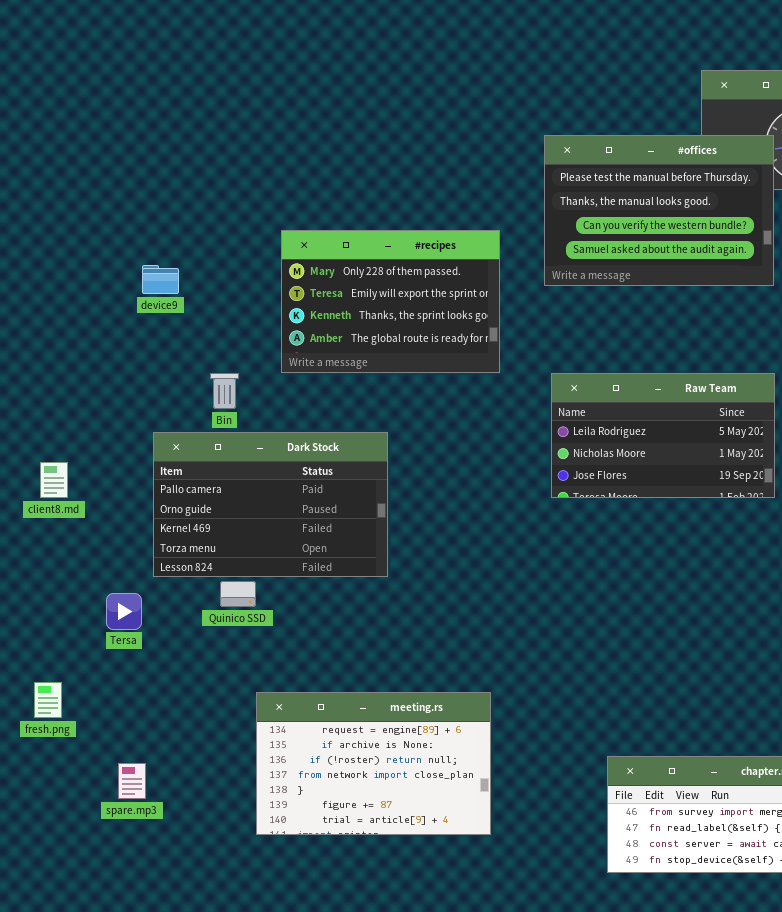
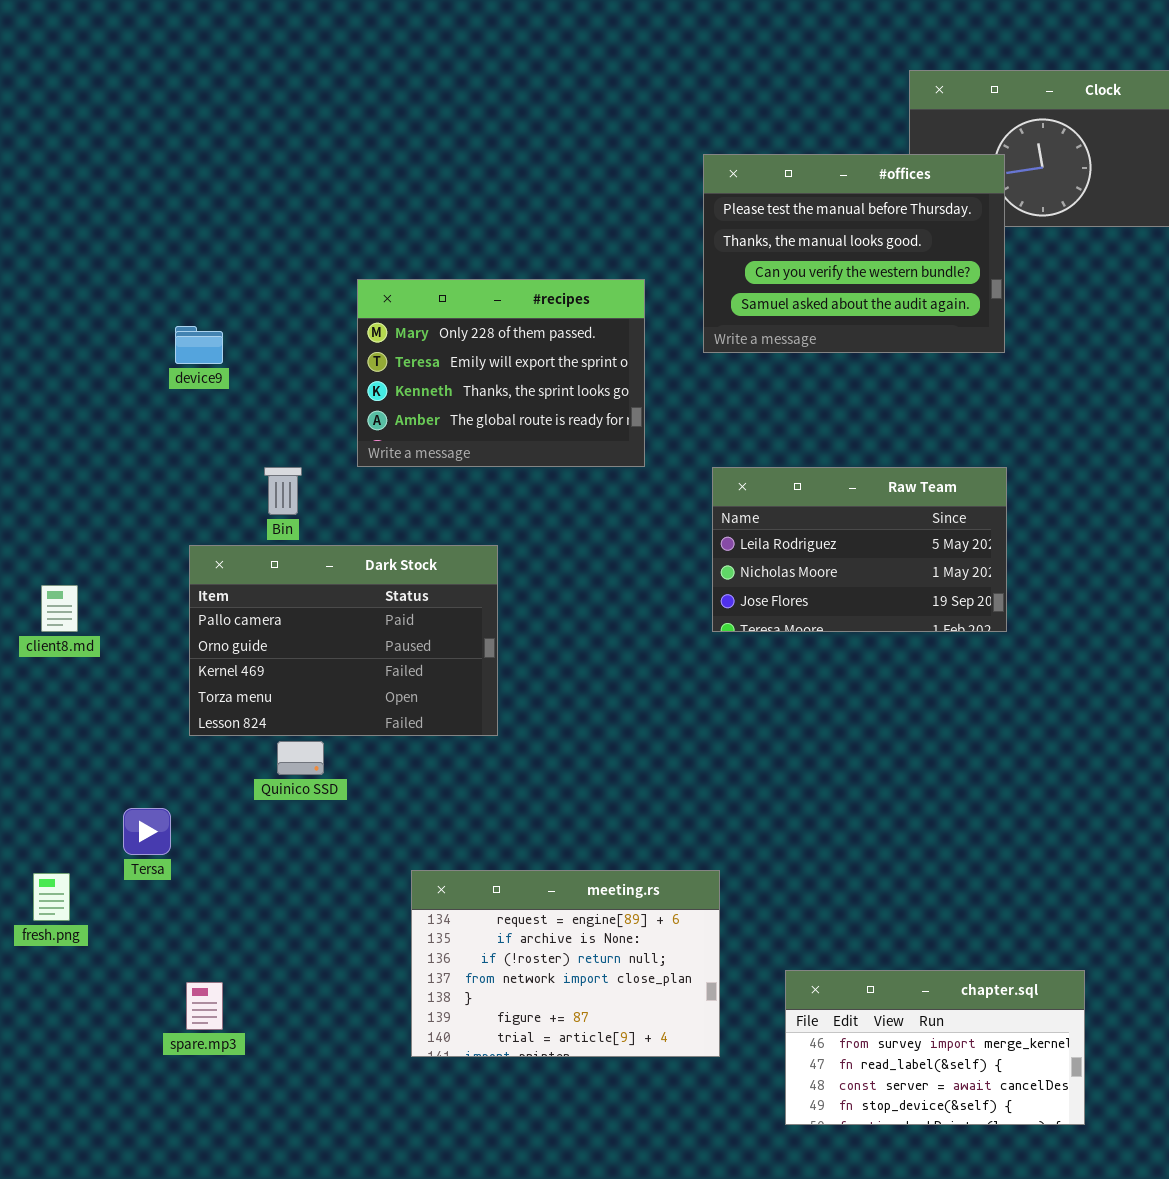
Tersa: [106,593,142,630] -> [123,808,171,855], moved
meeting.rs: [256,692,491,835] -> [411,870,720,1057], moved
spare.mp3: [118,763,146,799] -> [186,982,223,1030], moved

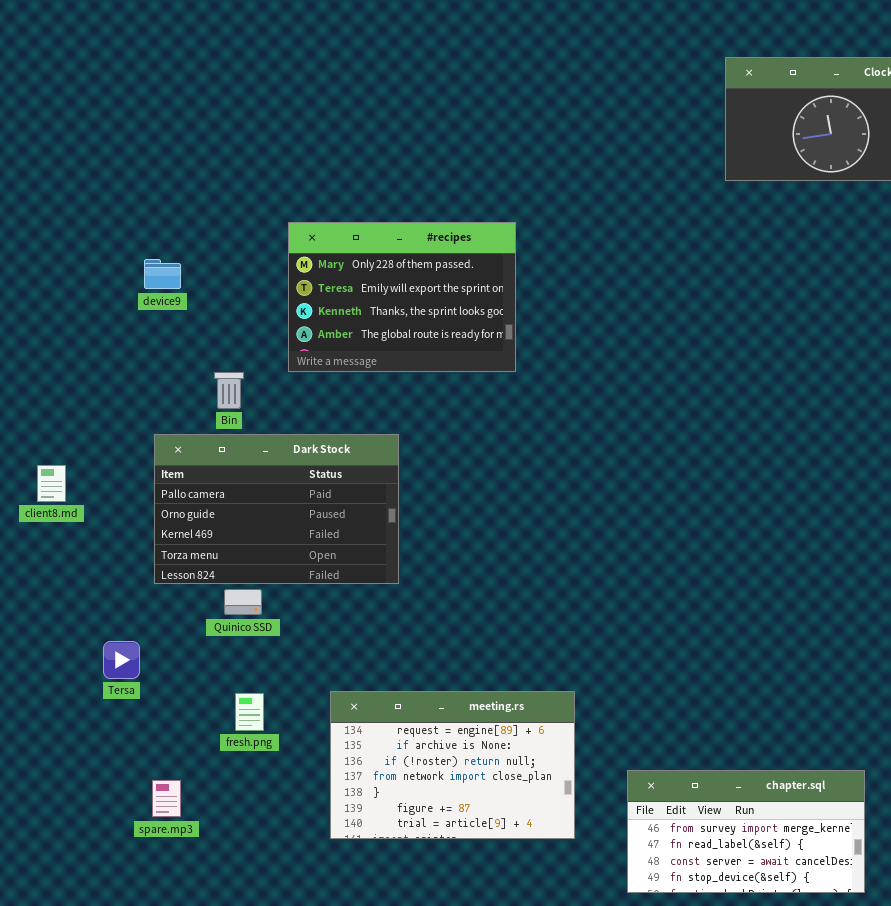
#offices: [703,154,1005,353] -> none, closed
Raw Team: [712,467,1007,632] -> none, closed
fresh.png: [33,873,70,921] -> [235,693,264,731], moved

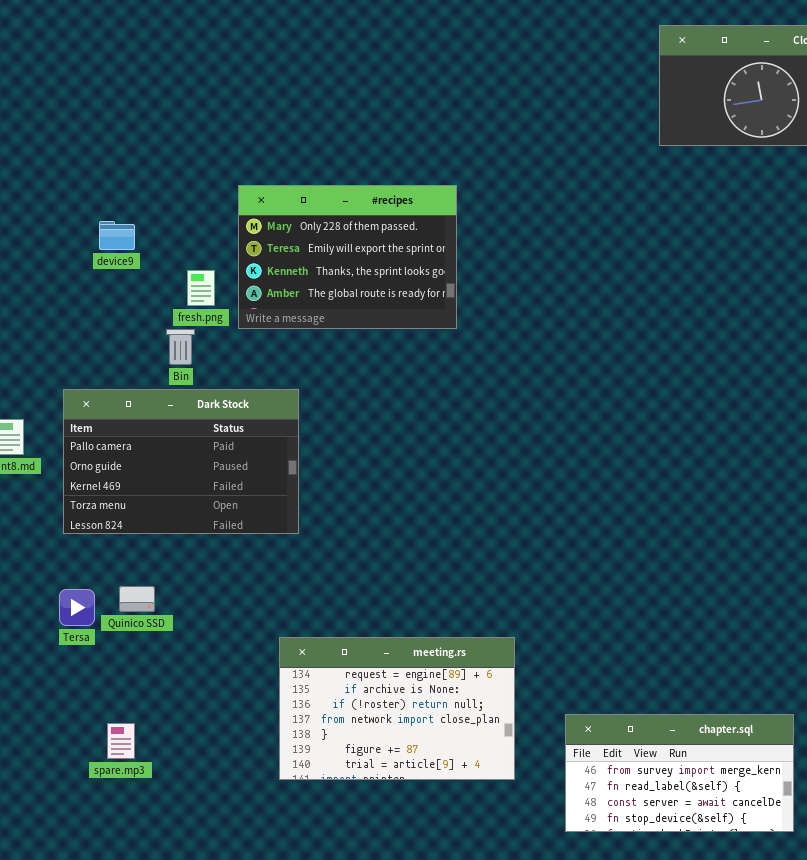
Dark Stock: [154,434,399,584] -> [63,389,299,534], moved
Quinico SSD: [224,589,262,615] -> [119,586,155,612], moved
fresh.png: [235,693,264,731] -> [187,270,215,306], moved

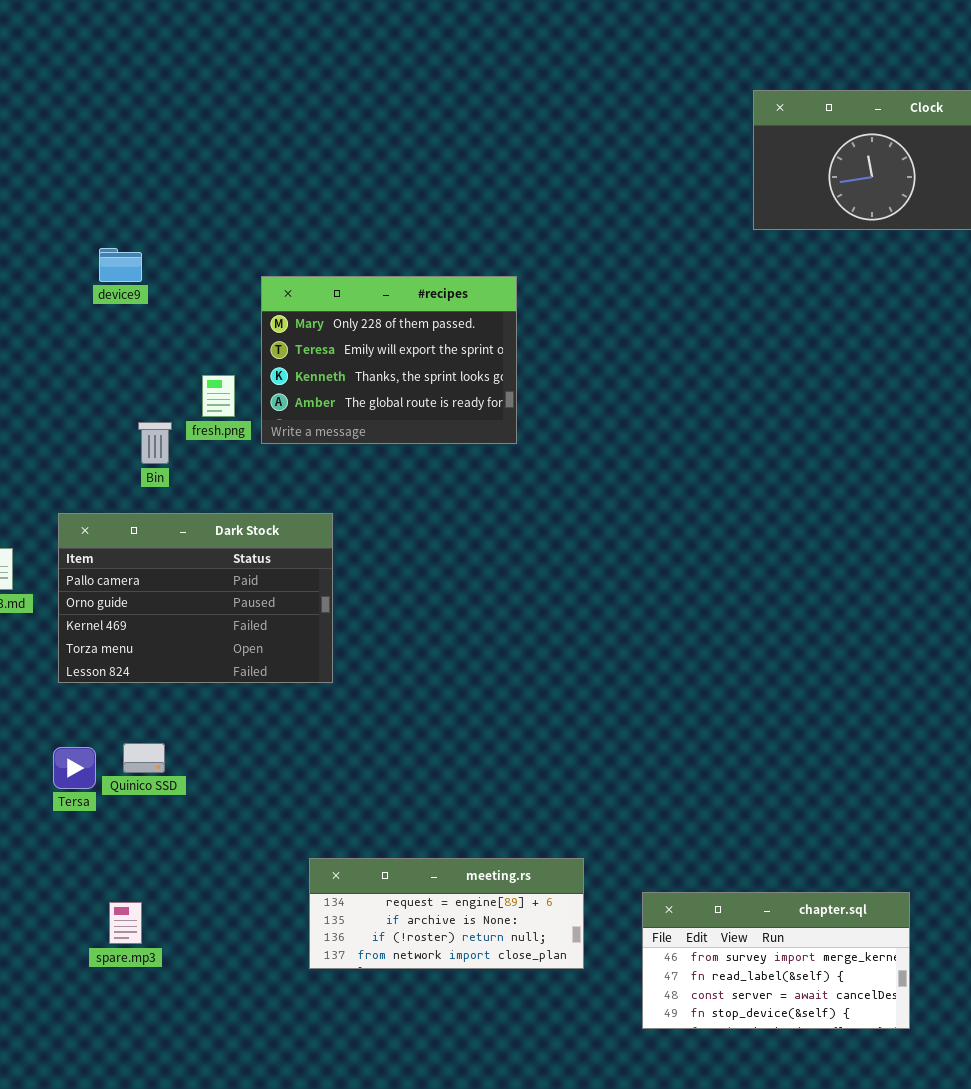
device9: [99,221,135,250] -> [99,248,142,282], moved
Bin: [166,329,195,365] -> [138,422,172,464], moved
meeting.rs: [279,637,515,780] -> [309,858,584,969], resized

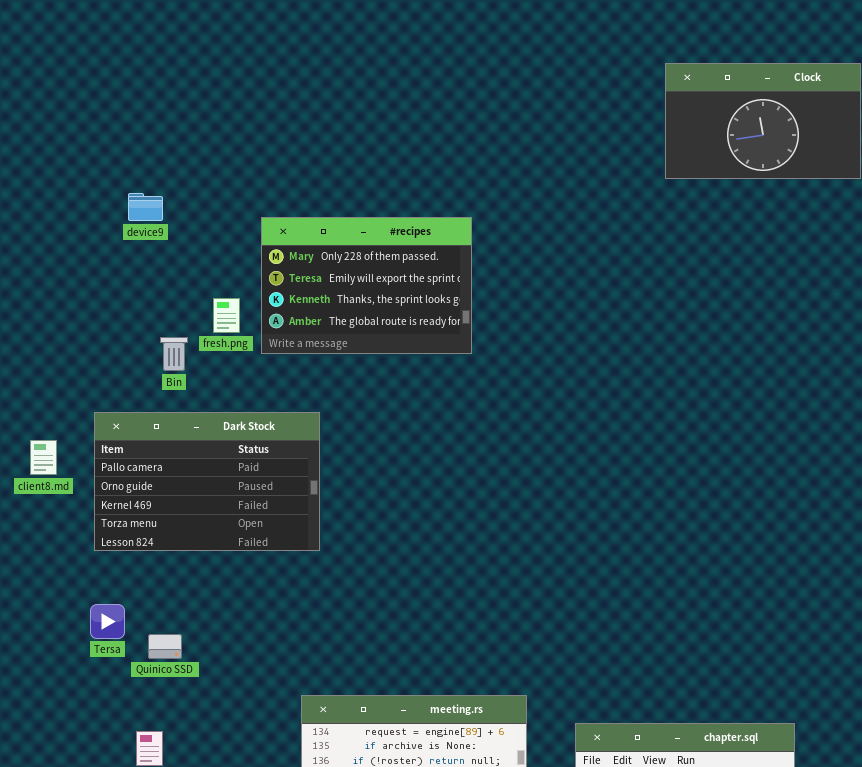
Quinico SSD: [123,743,165,773] -> [148,634,182,659], moved

